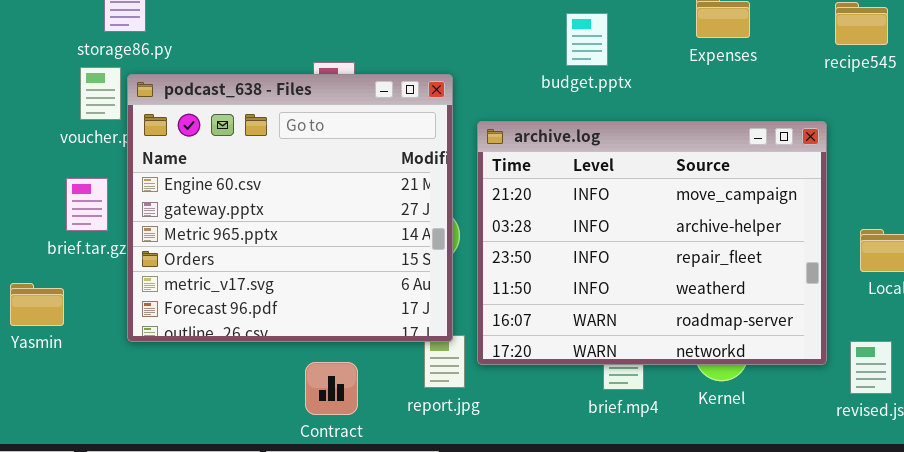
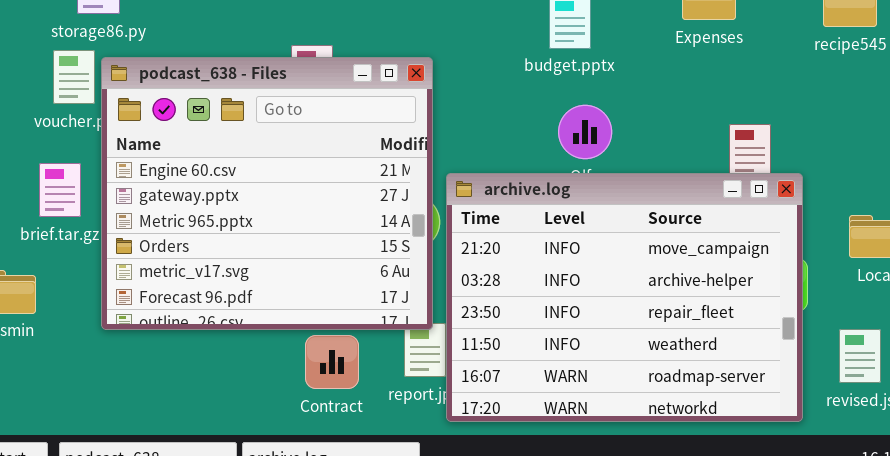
archive.log: [477,121,827,365] -> [446,173,803,422], moved
Contract: [305,362,358,415] -> [305,335,359,389], moved

